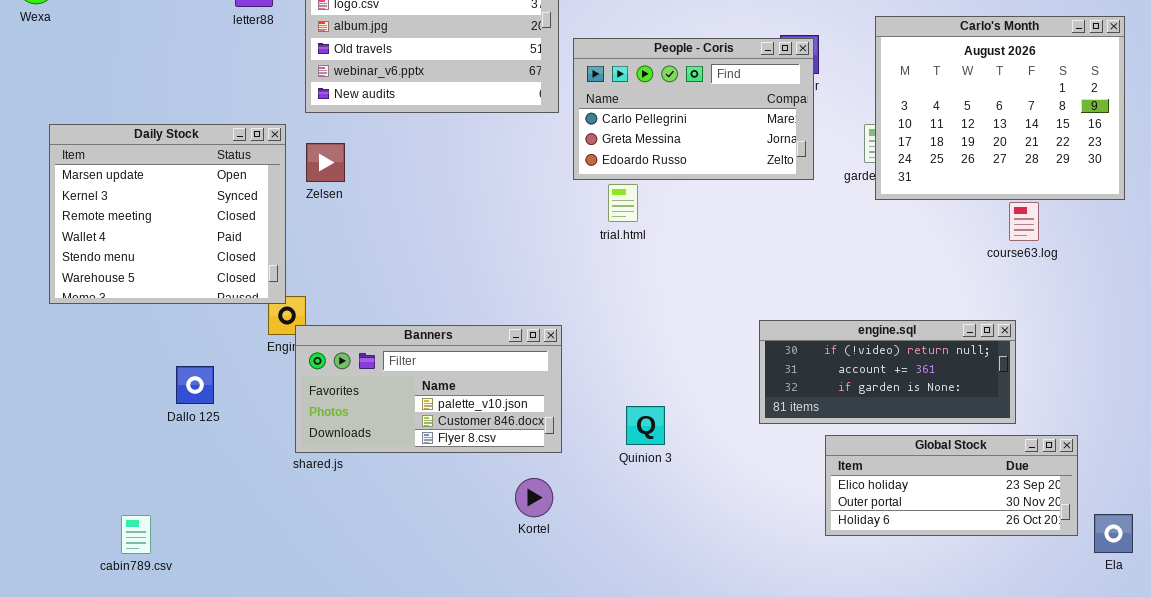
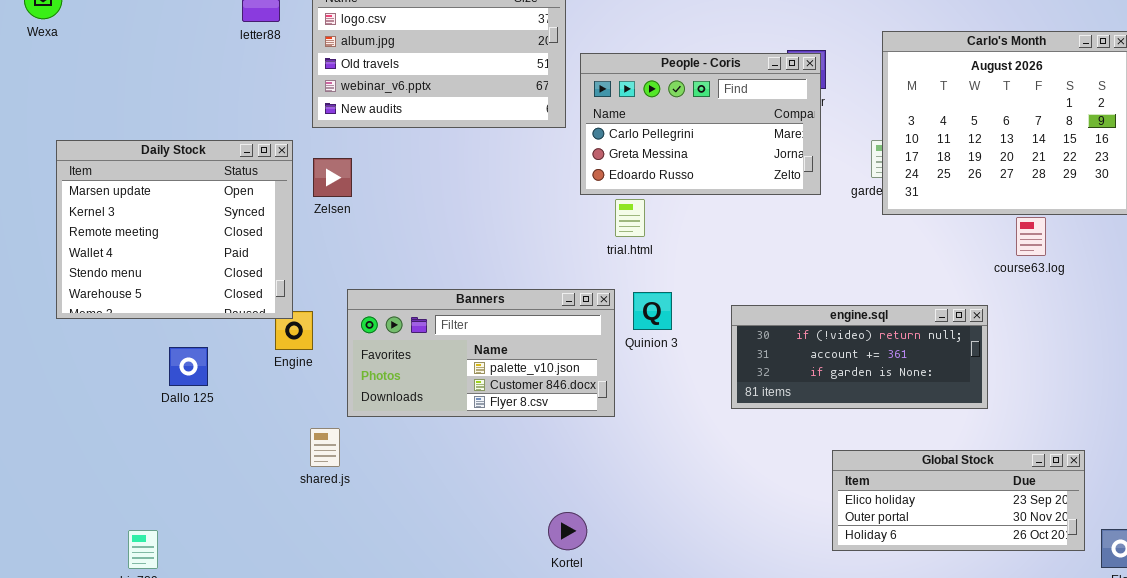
engine.sql: [759,320,1016,424] -> [731,305,988,409], moved
Banners: [295,325,562,453] -> [347,289,615,417], moved
Dallo 125: [176,366,214,404] -> [169,347,208,386], moved
Quinion 3: [626,406,665,445] -> [633,292,672,330], moved
Kortel: [515,478,553,517] -> [548,512,587,550], moved

